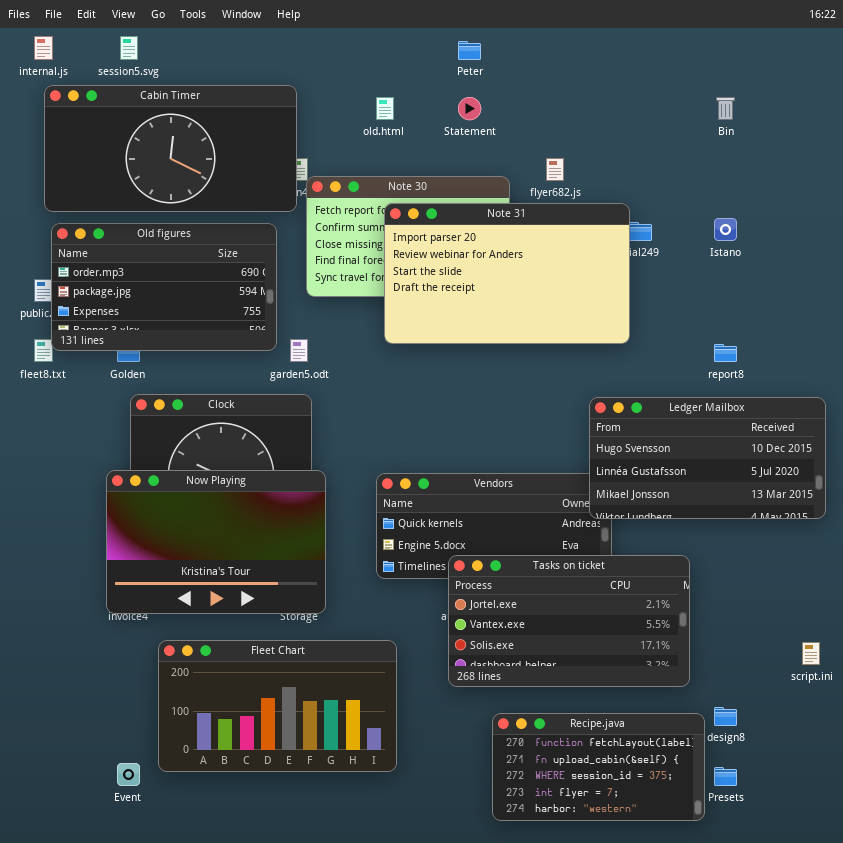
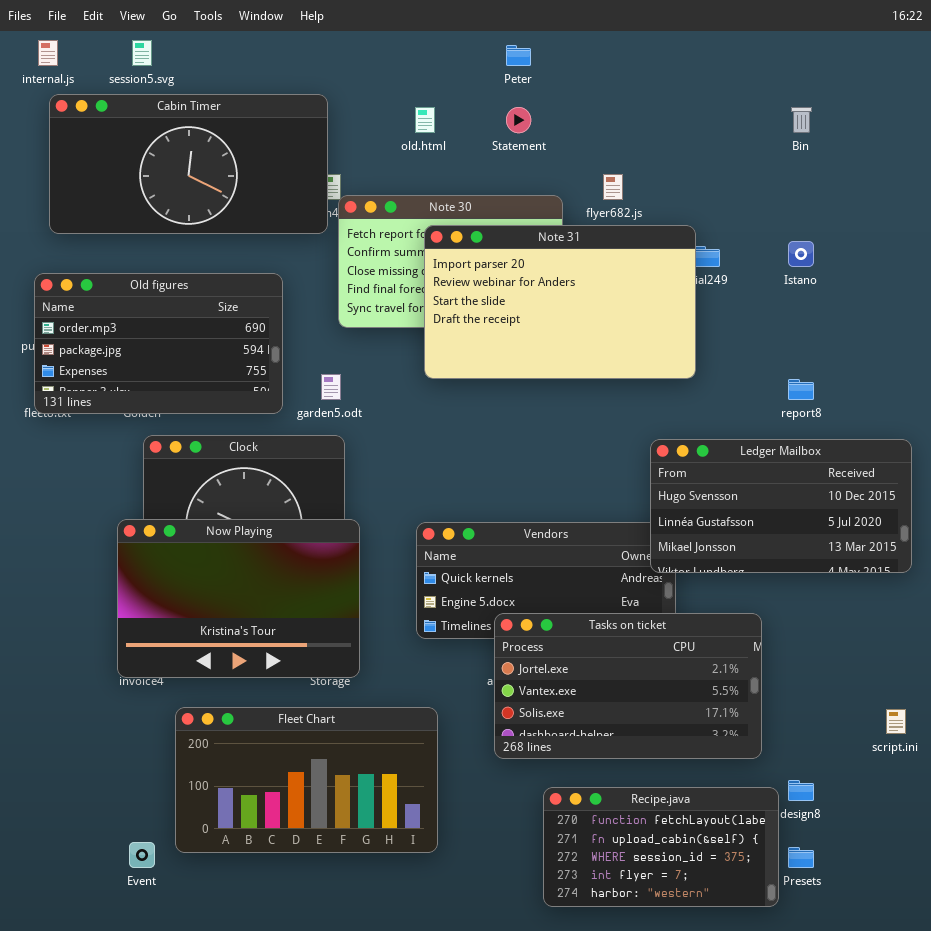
Old figures: [51,223,277,351] -> [34,273,283,414], moved

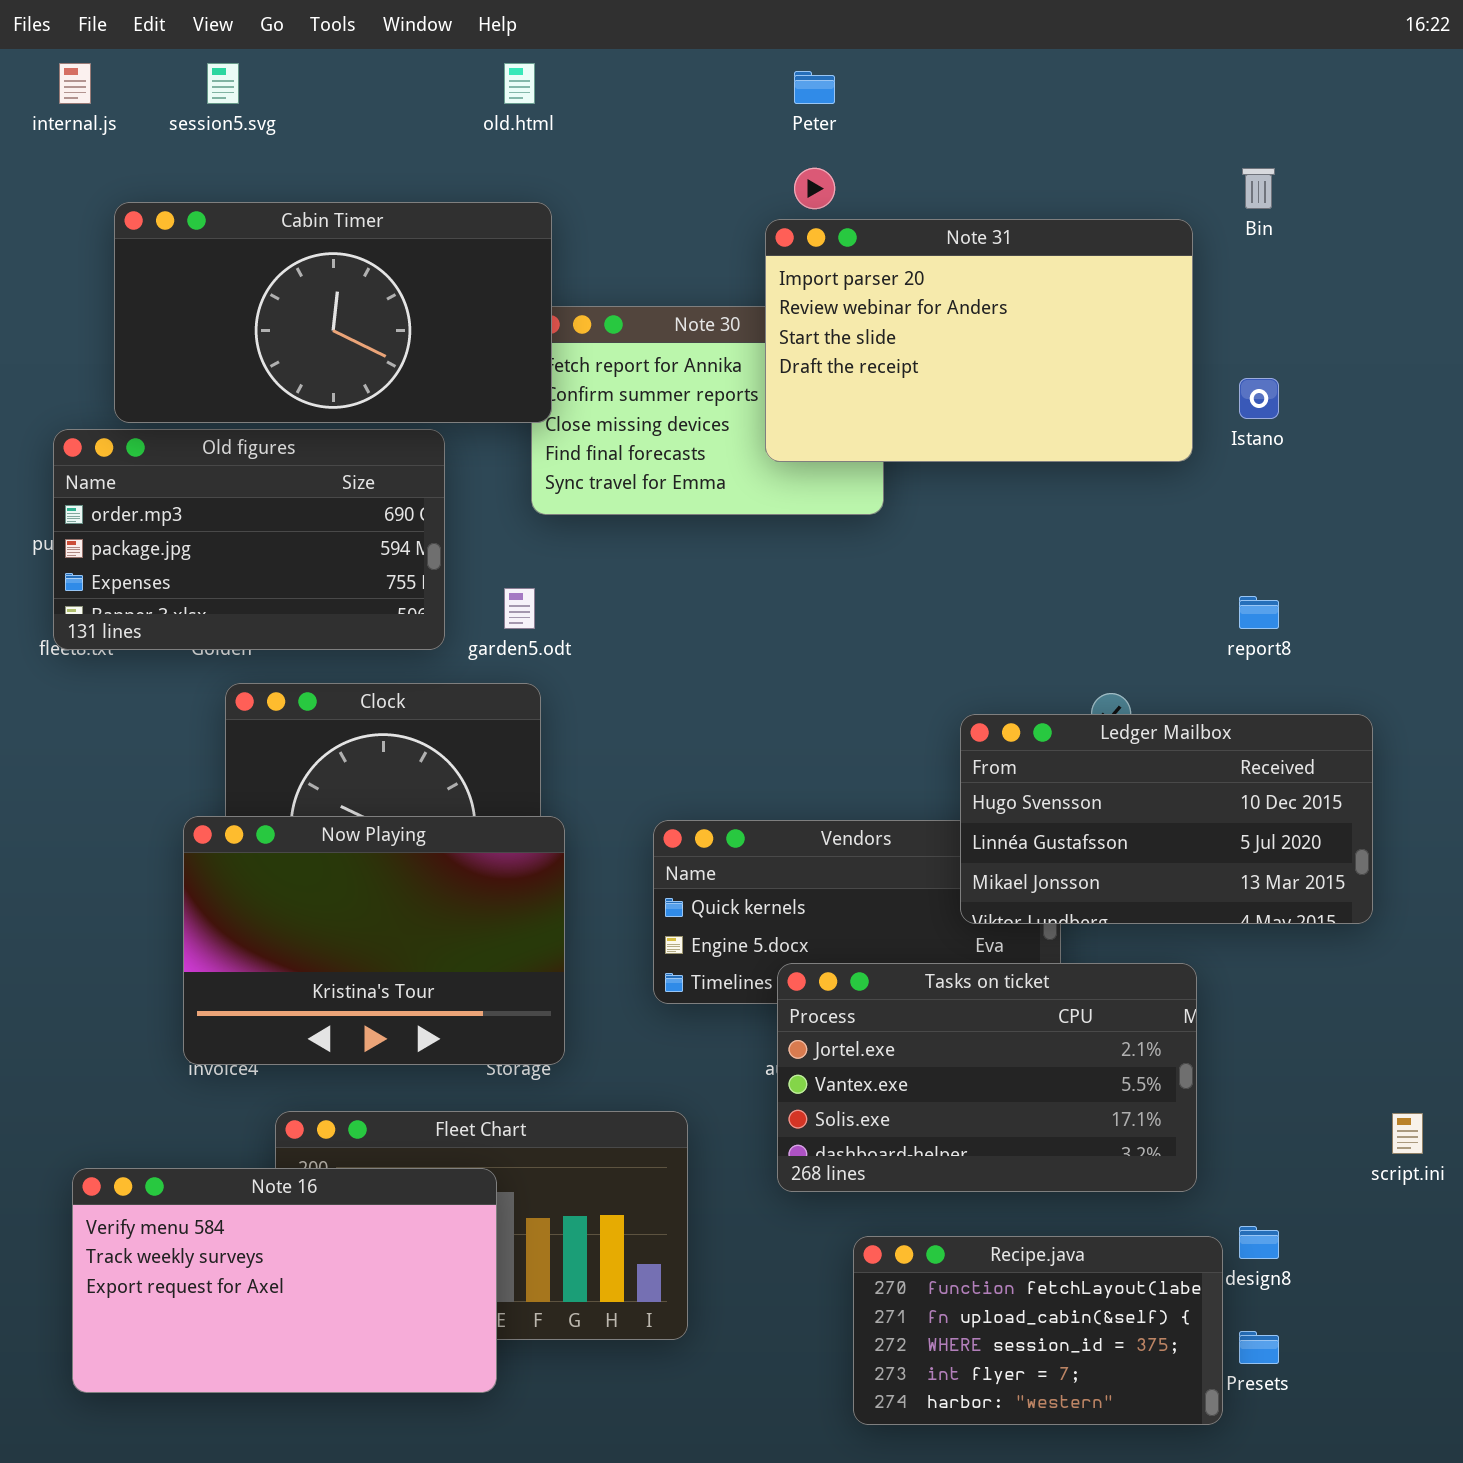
Cabin Timer: [49,94,328,234] -> [114,202,552,423], moved
old.html: [415,107,435,133] -> [504,63,535,104], moved
Note 31: [424,225,696,379] -> [765,219,1193,462], moved
Ledger Mailbox: [650,439,912,573] -> [960,714,1373,924], moved
Note 16: none -> [72,1168,497,1393], opened

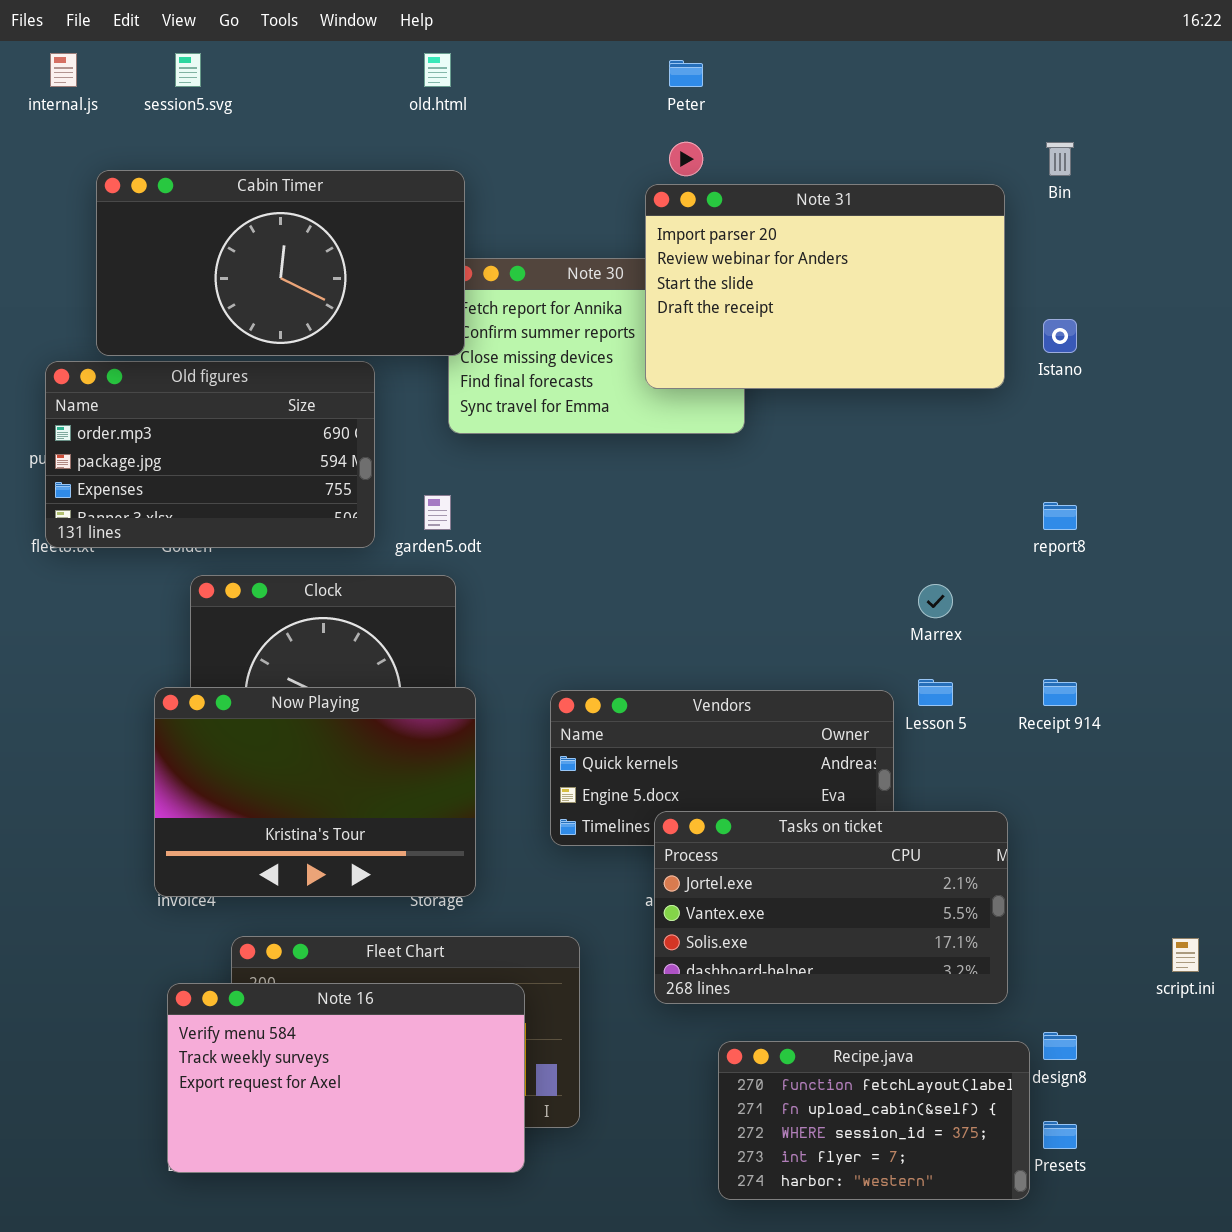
Ledger Mailbox: [960,714,1373,924] -> none, closed
Note 16: [72,1168,497,1393] -> [167,983,525,1173], moved

